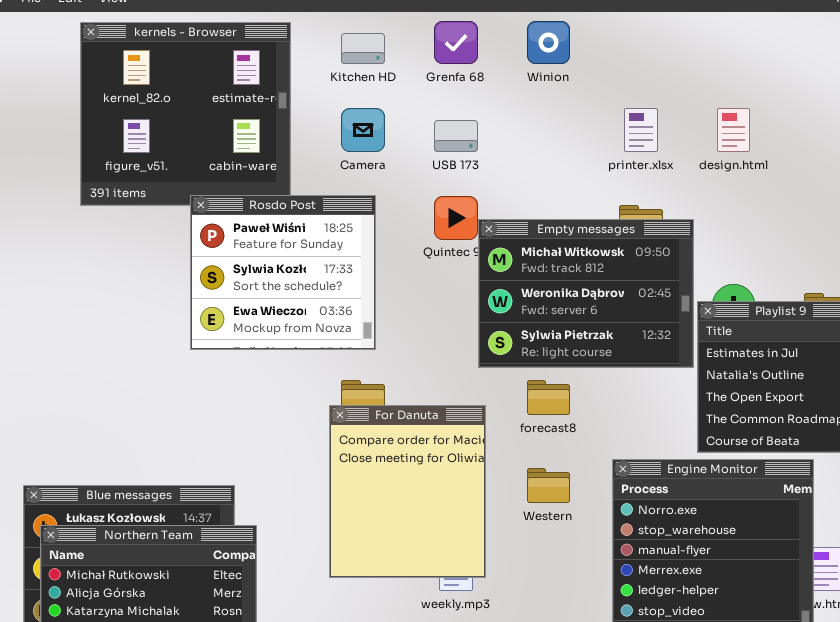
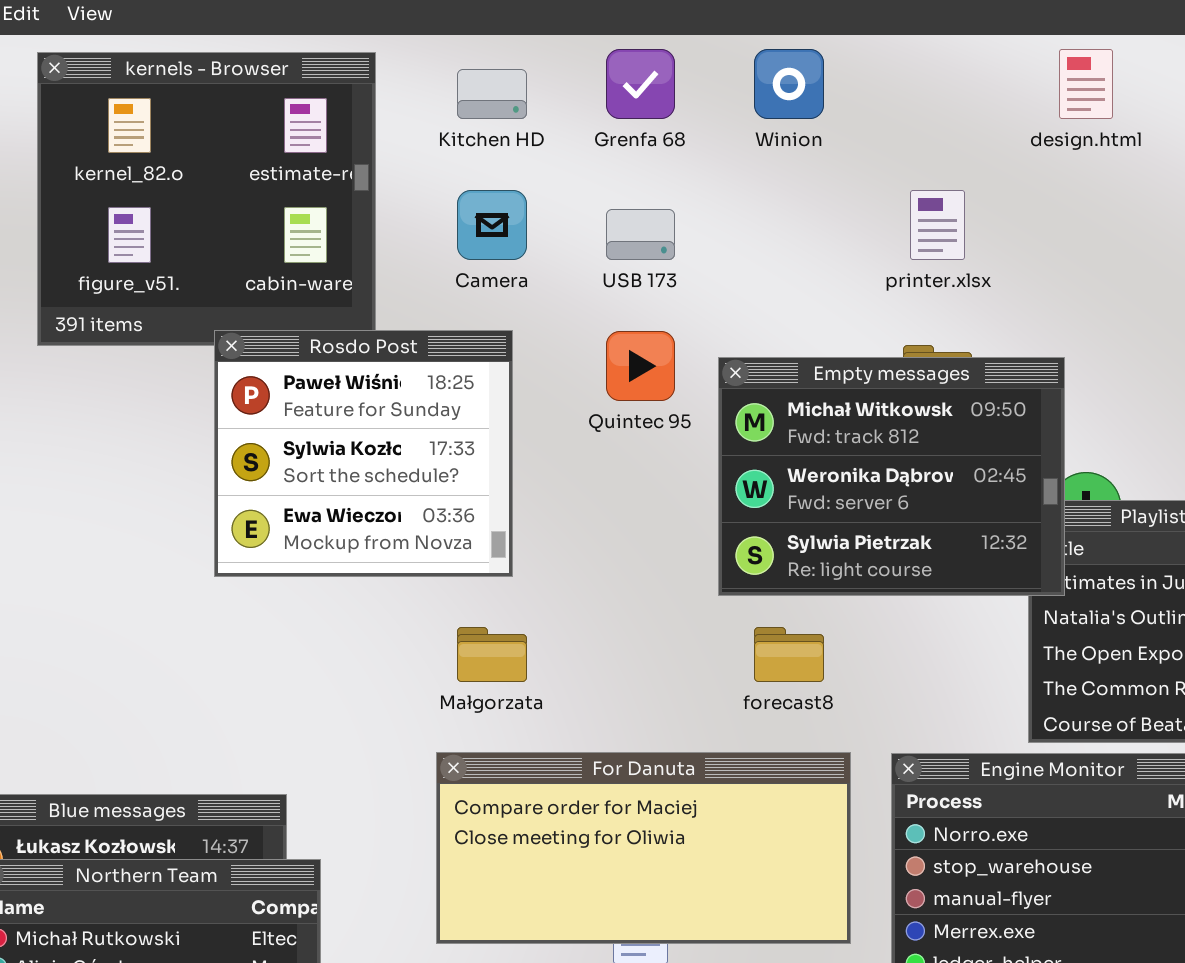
design.html: [717,108,750,152] -> [1059,49,1113,119], moved
Empty messages: [478,219,694,368] -> [718,357,1065,596], moved
For Danuta: [329,405,486,578] -> [436,752,851,944], resized

